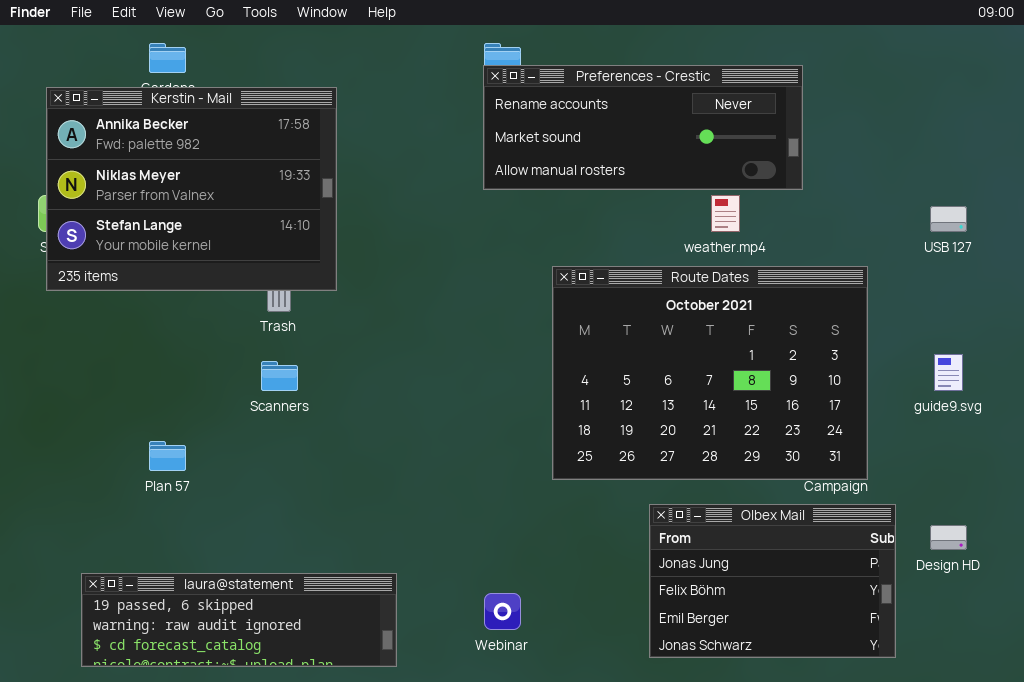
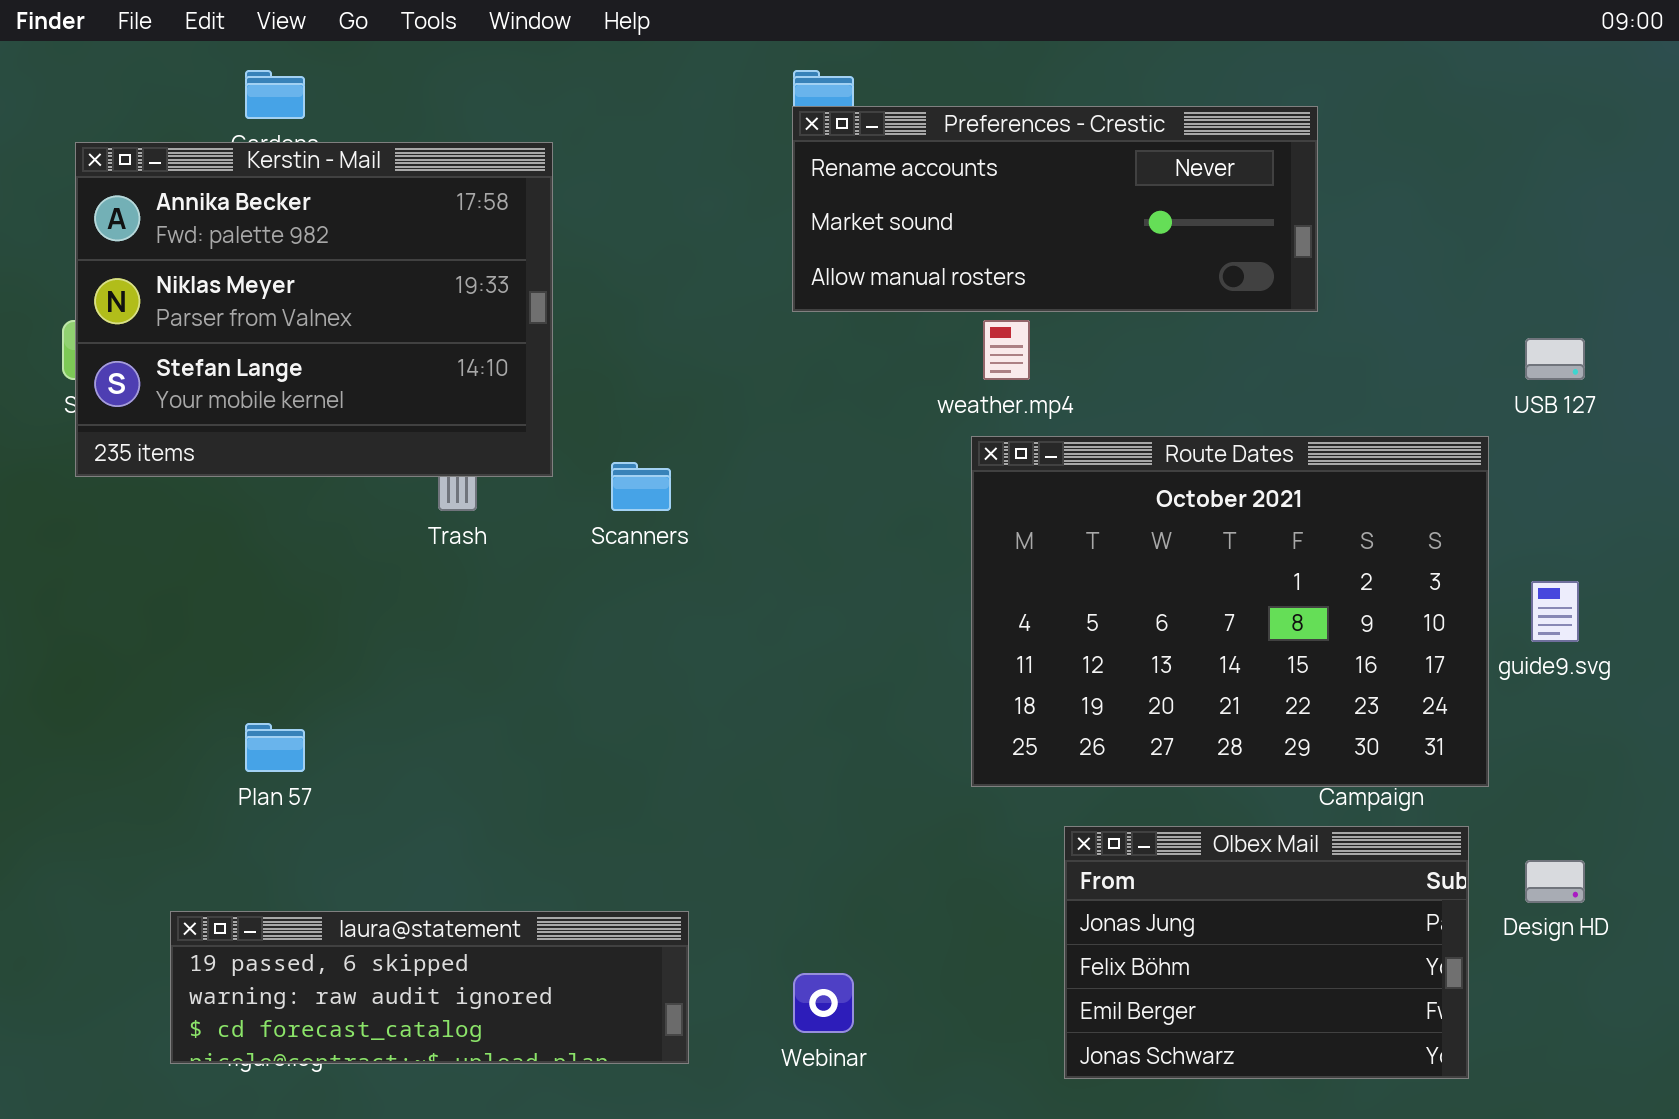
weather.mp4: [711,195,740,232] -> [983,320,1030,380], moved
Route Dates: [552,266,868,480] -> [971,436,1489,787], moved
Scanners: [261,361,298,391] -> [611,462,671,511], moved
laura@statement: [81,573,397,667] -> [170,911,689,1064], moved

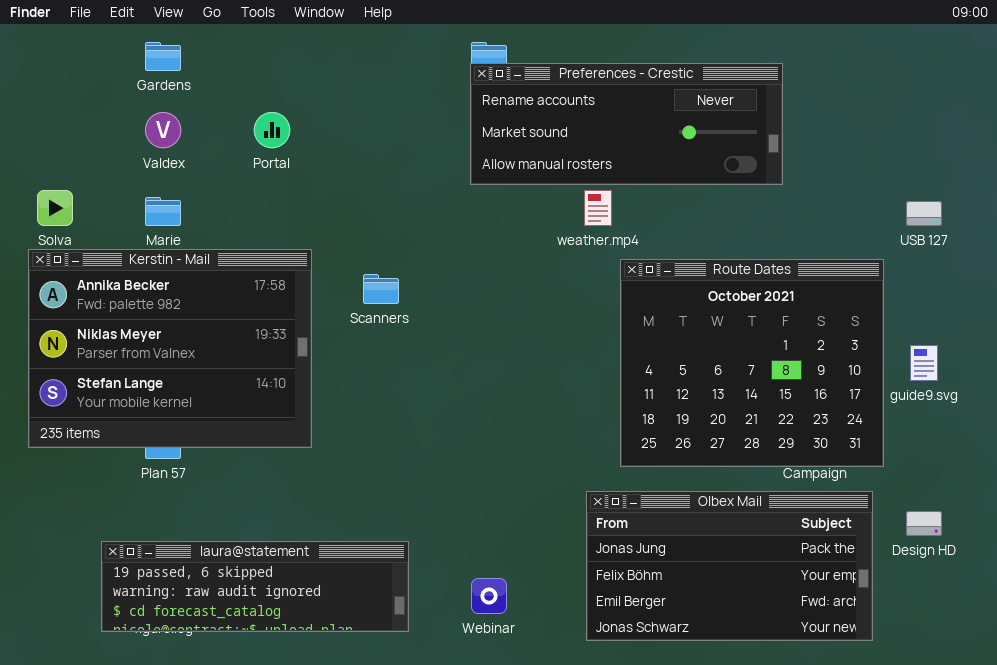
Kerstin - Mail: [75,142,553,477] -> [28,249,312,448], moved
Route Dates: [971,436,1489,787] -> [620,259,884,467], resized
Olbex Mail: [1064,826,1469,1079] -> [586,491,873,641], resized

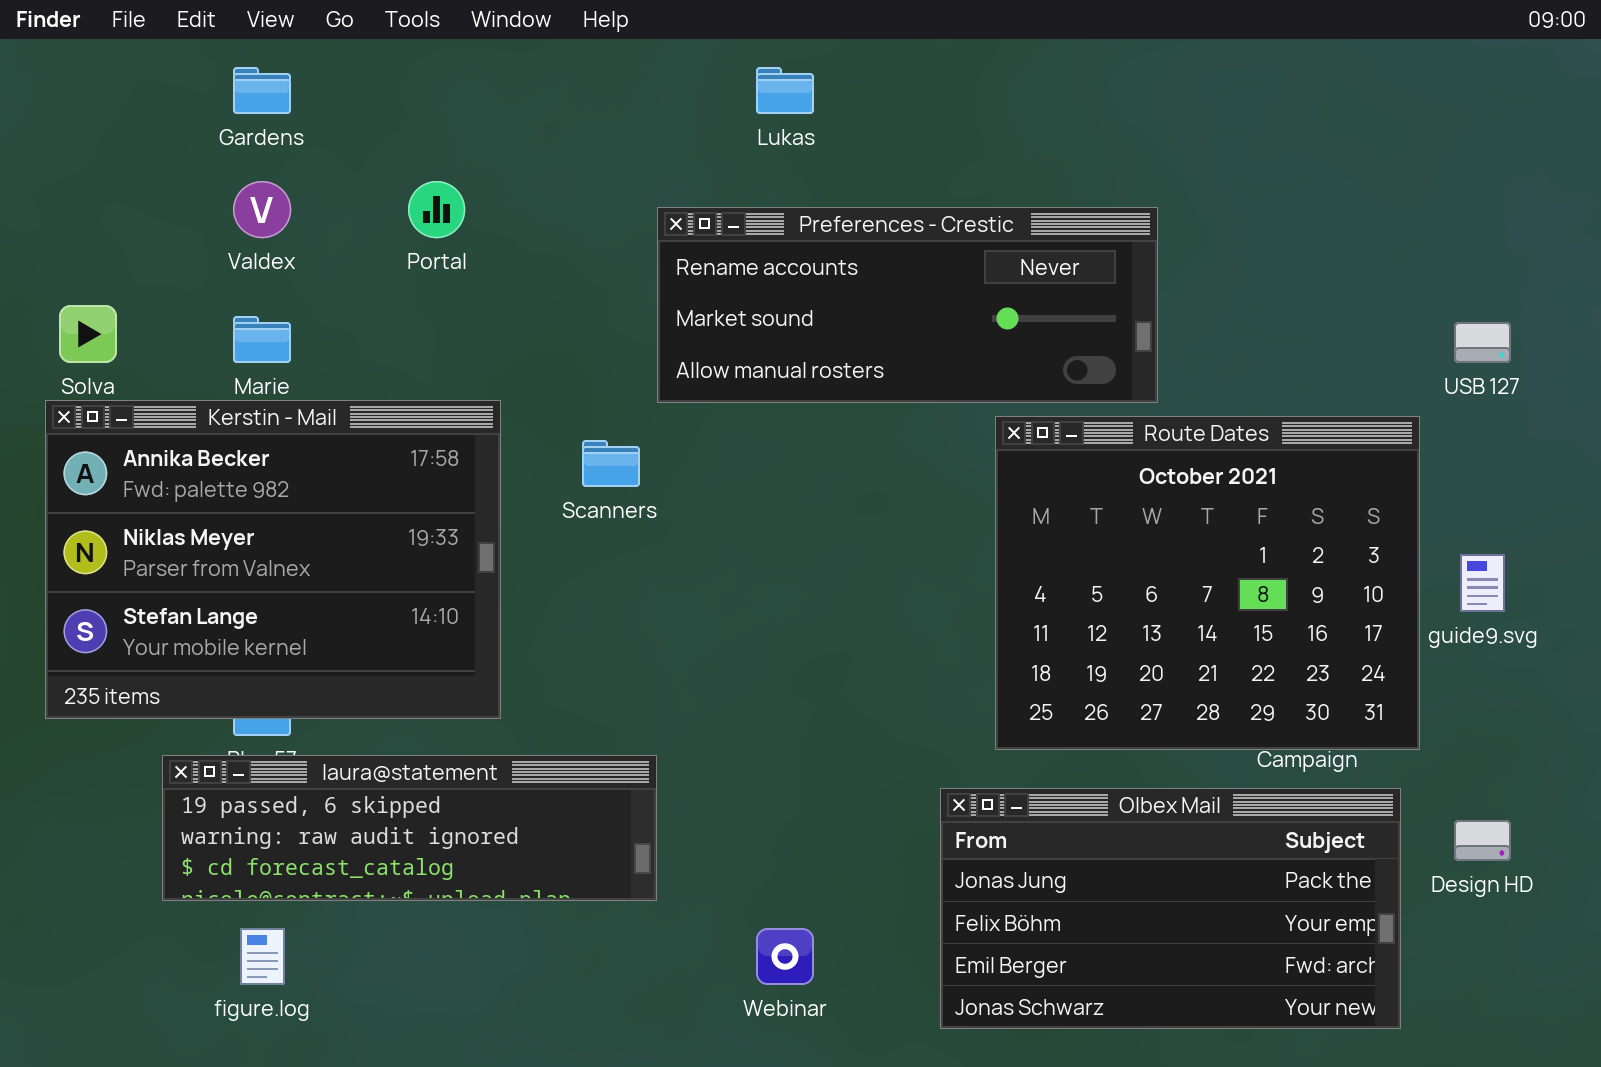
Preferences - Crestic: [470,63,783,185] -> [657,207,1158,403], moved
laura@statement: [101,541,409,632] -> [162,755,657,901], moved

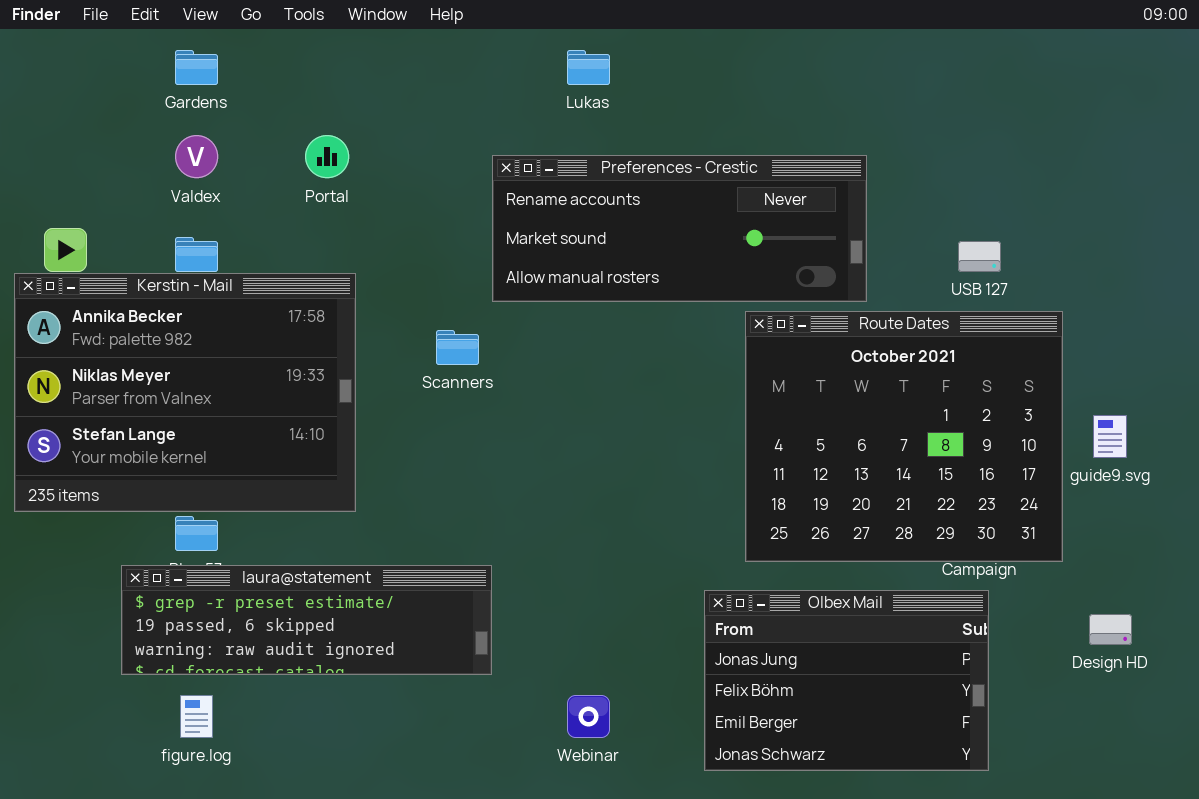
USB 127: [1454,322,1511,363] -> [958,241,1001,272], moved
Kerstin - Mail: [45,400,501,719] -> [14,273,356,512], moved
laura@statement: [162,755,657,901] -> [121,565,492,675], scrolled up 1 row
Olbex Mail: [940,788,1401,1029] -> [704,590,989,771], resized

